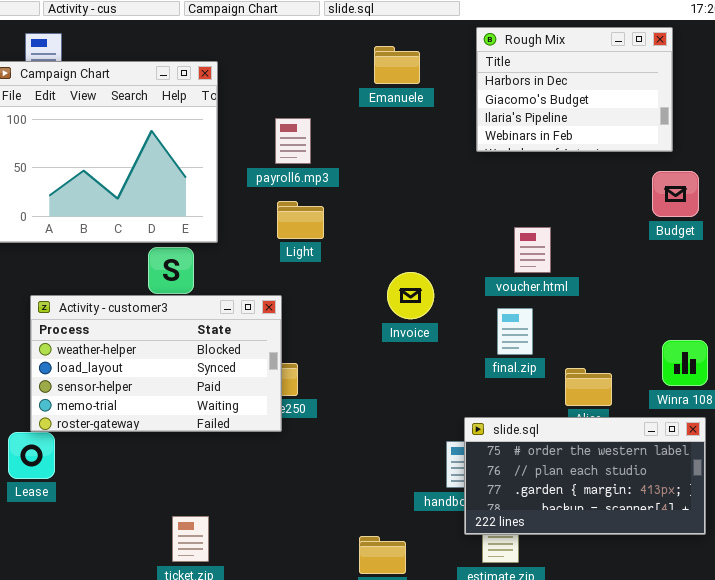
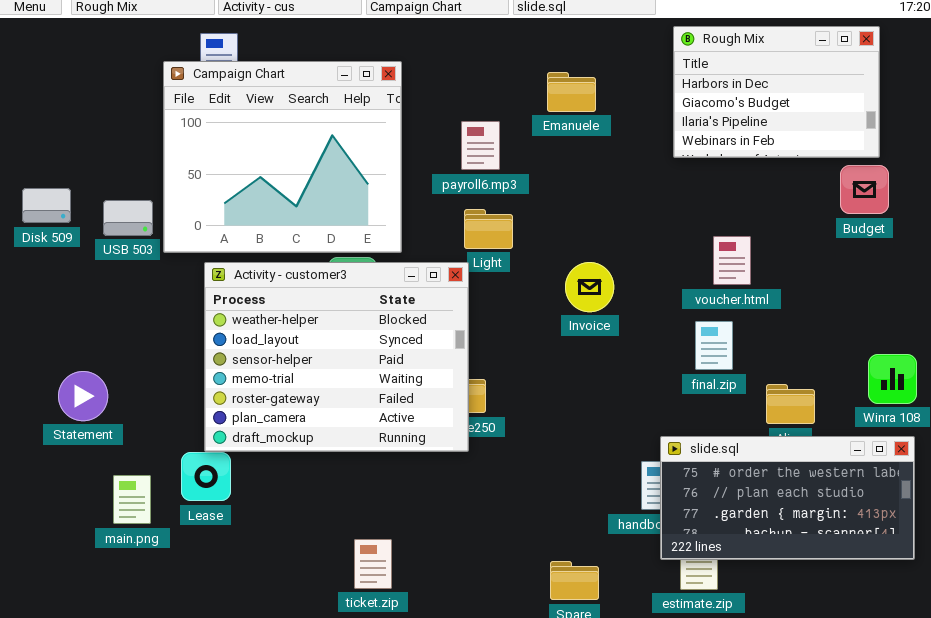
Emanuele: [374,46,420,84] -> [547,72,596,112], moved
Budget: [652,171,699,217] -> [840,165,889,214], moved
Invoice: [387,272,434,319] -> [565,262,614,312], moved
Activity - customer3: [30,295,282,432] -> [204,262,469,452], resized

